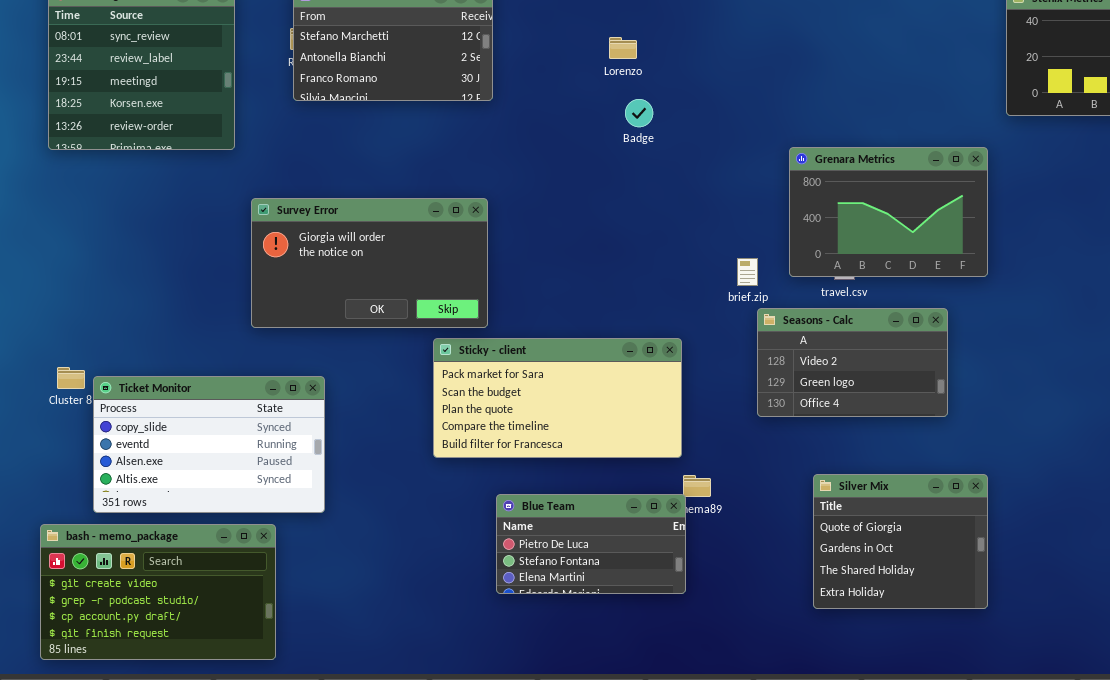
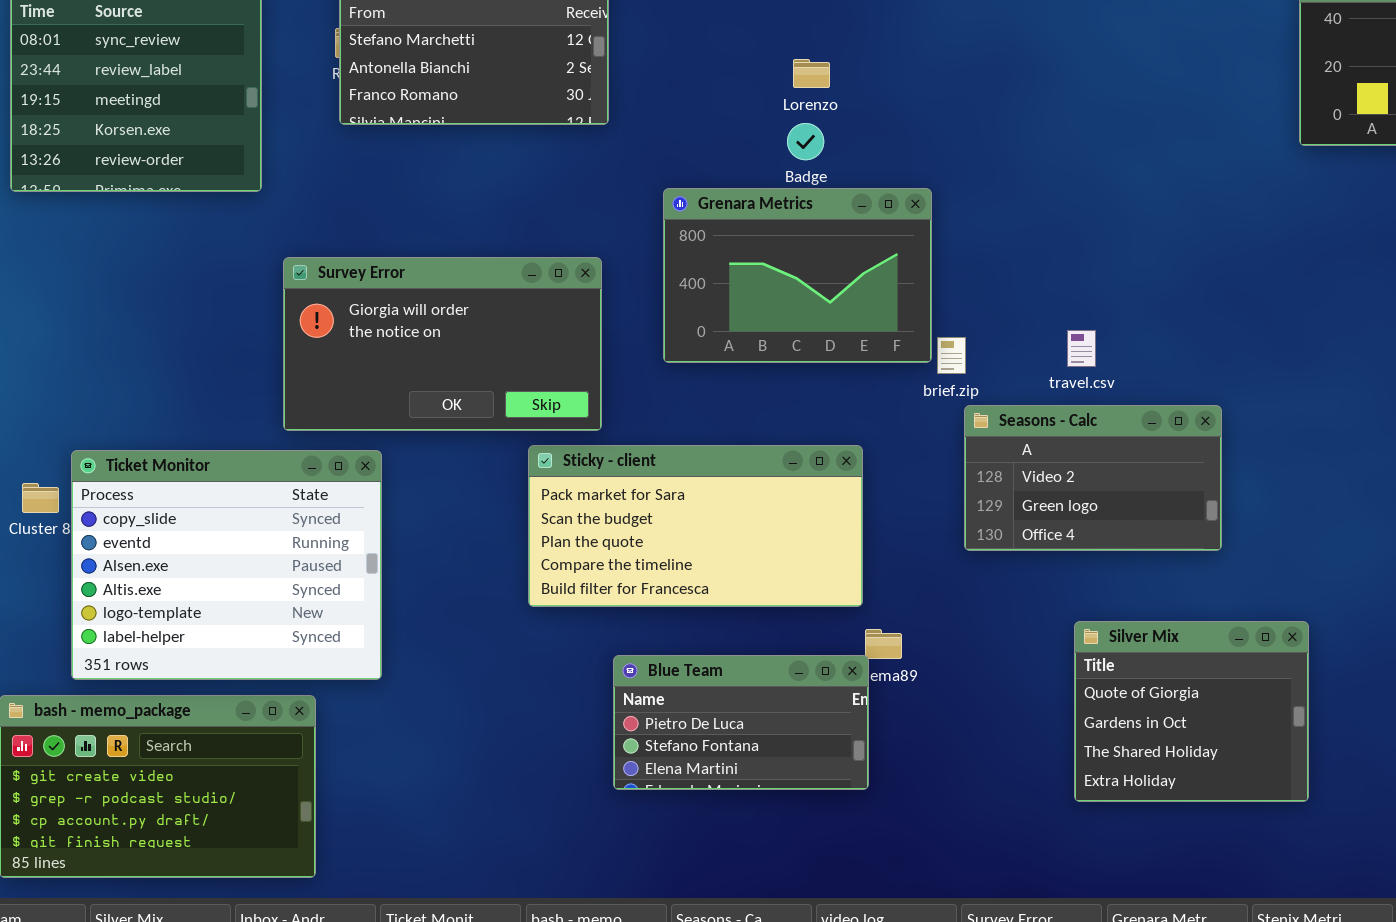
Lorenzo: [609,37,637,59] -> [793,59,830,88], moved
Grenara Metrics: [789,147,988,277] -> [663,188,932,363], moved
Ticket Monitor: [93,376,325,513] -> [71,450,382,680], resized
Silver Mix: [813,474,988,609] -> [1074,621,1309,802], moved

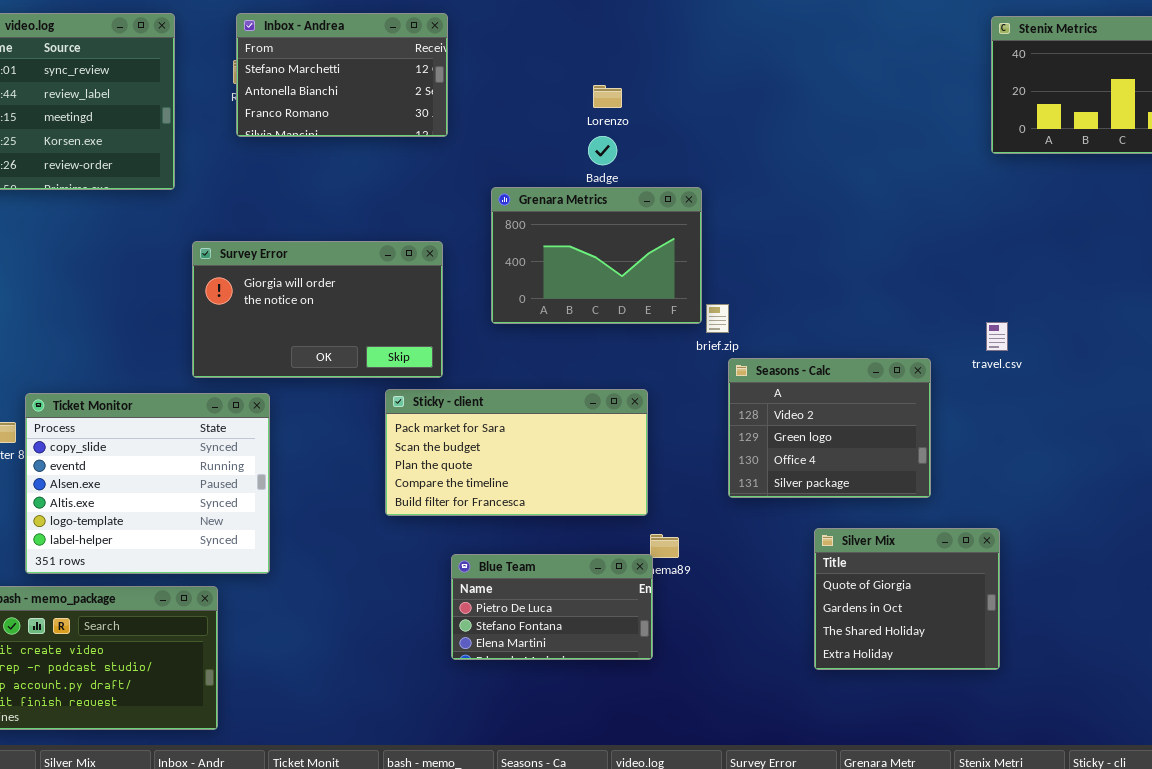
travel.csv: [1067,330,1096,367] -> [986,322,1008,351], moved
Seasons - Calc: [964,405,1222,551] -> [728,358,931,498], resized

